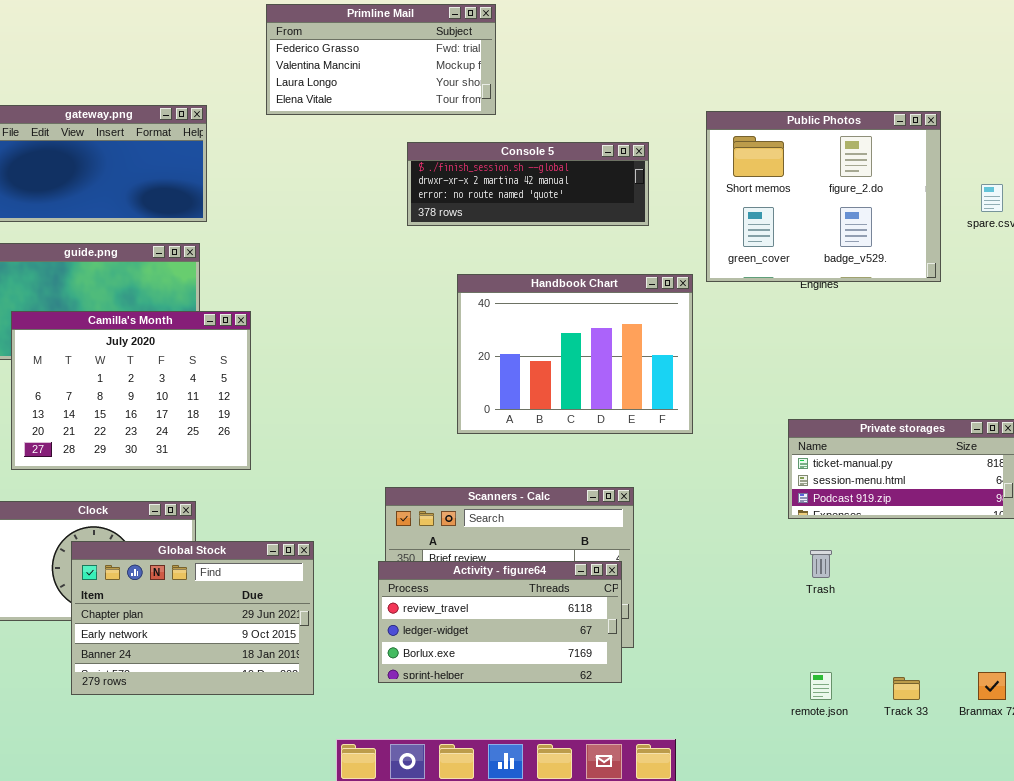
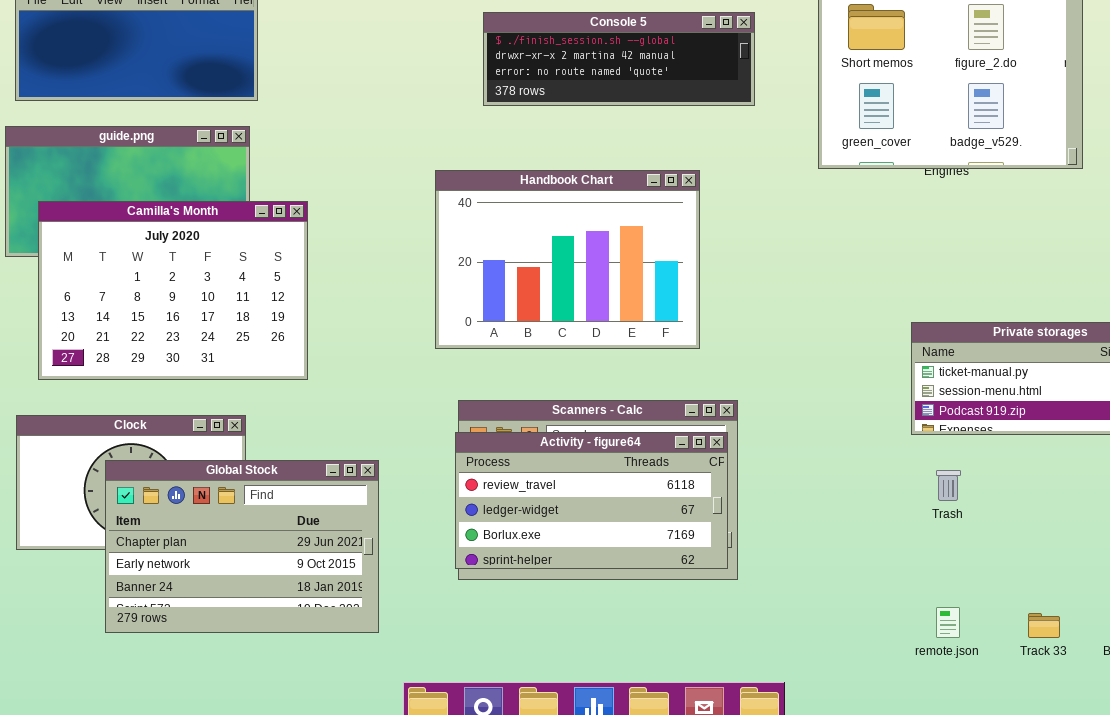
Handbook Chart: [457,274,693,434] -> [435,170,700,349], moved
Activity - figure64: [378,561,622,683] -> [455,432,728,569], moved

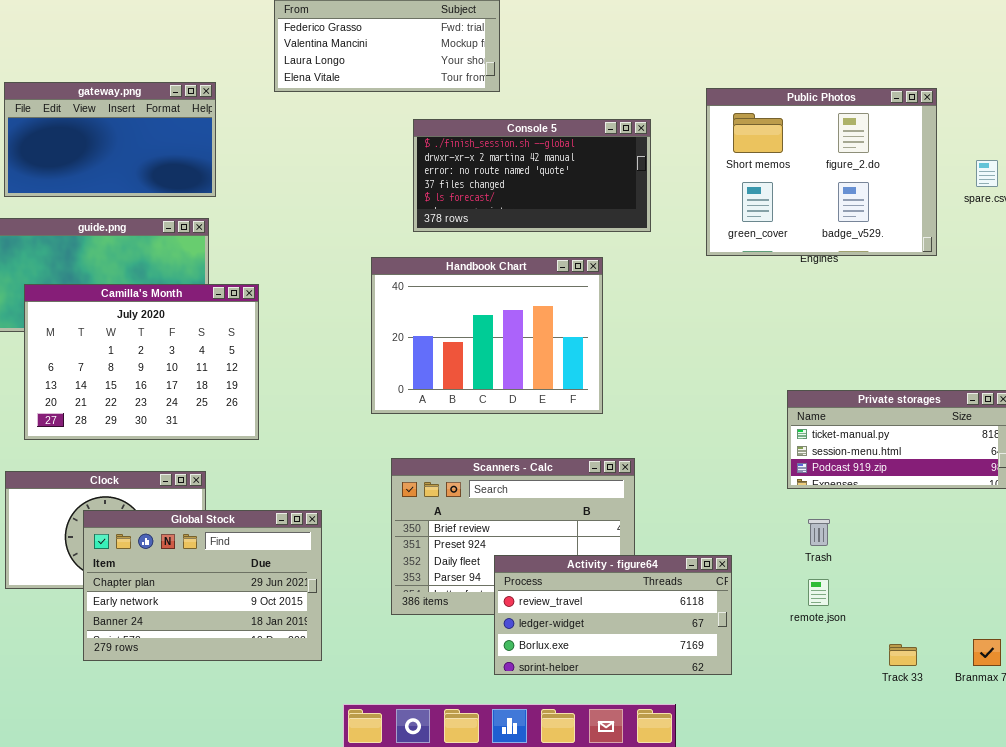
Console 5: [483,12,755,106] -> [413,119,651,232], resized
Activity - figure64: [455,432,728,569] -> [494,555,732,675], moved
remote.json: [936,607,960,638] -> [808,579,829,606], moved

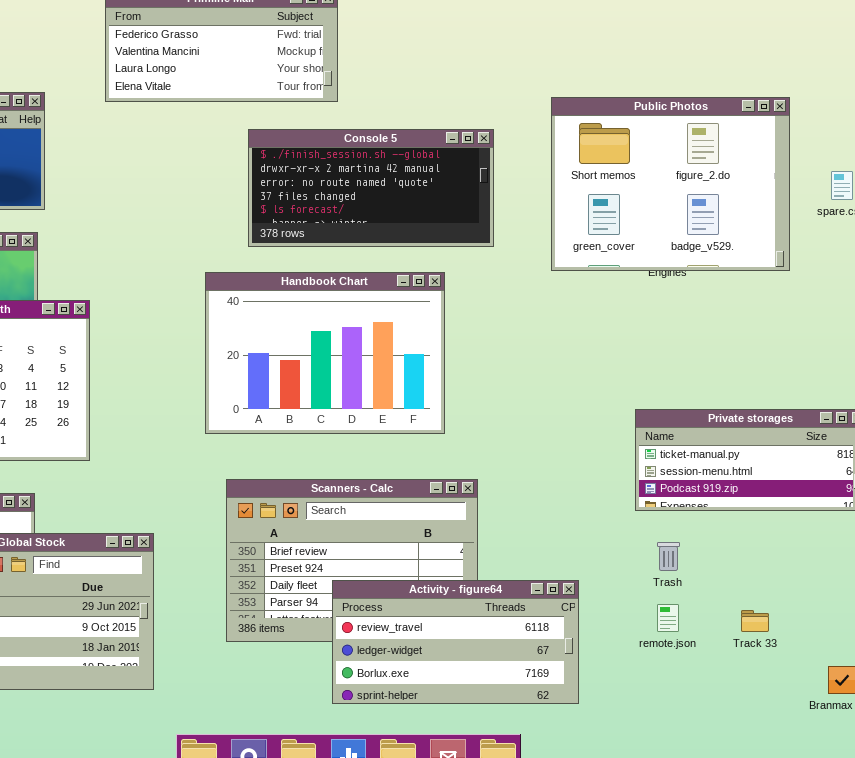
Track 33: [889,644,917,666] -> [741,610,769,632], moved

